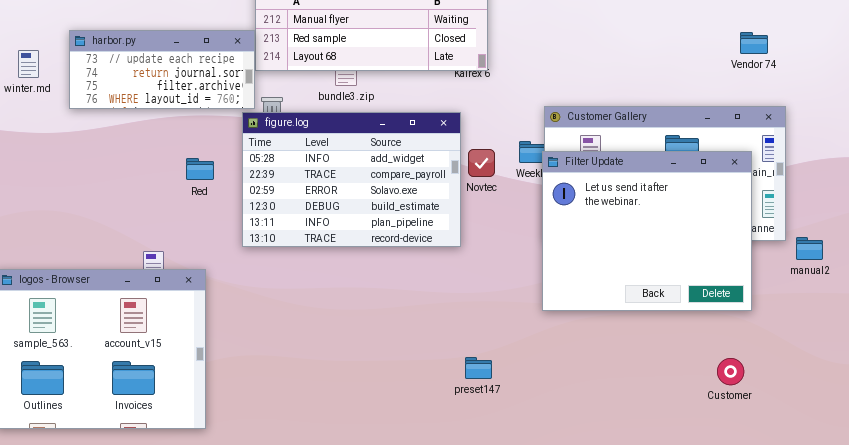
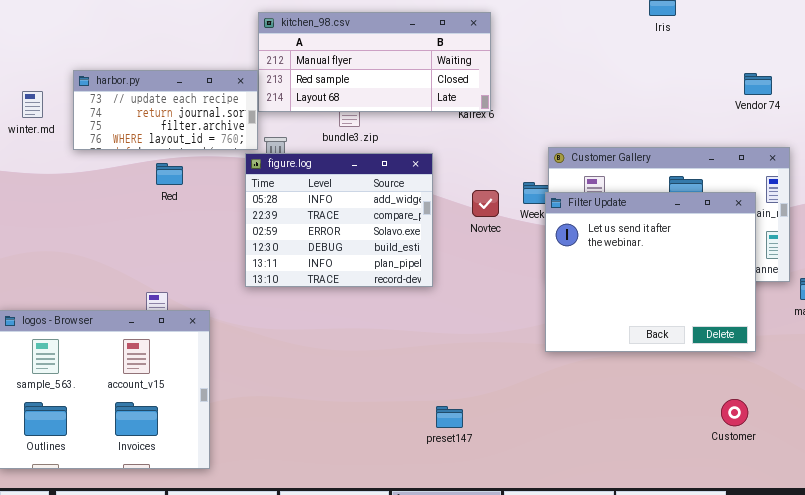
figure.log: [242,112,461,247] -> [245,153,433,287], resized
Red: [186,158,214,180] -> [156,163,183,185], moved
preset147: [465,357,492,379] -> [436,406,463,428], moved

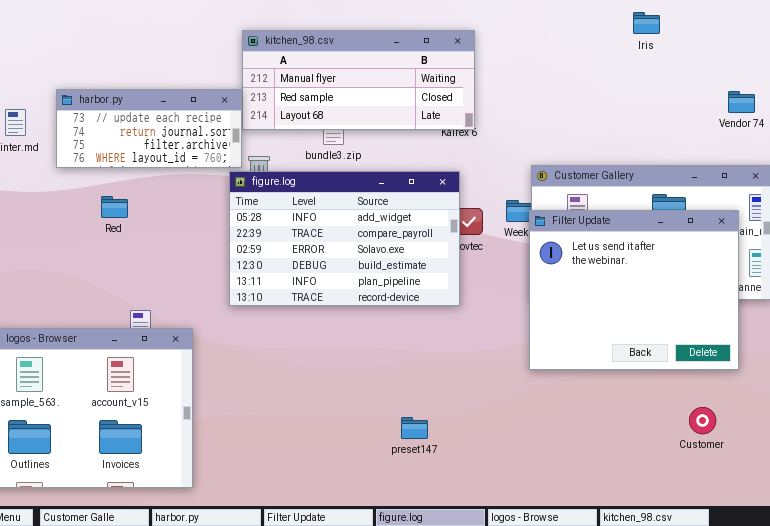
figure.log: [245,153,433,287] -> [229,171,460,306], resized
Red: [156,163,183,185] -> [101,196,128,218], moved
Customer: [721,399,748,426] -> [689,407,716,434], moved
preset147: [436,406,463,428] -> [401,417,428,439], moved

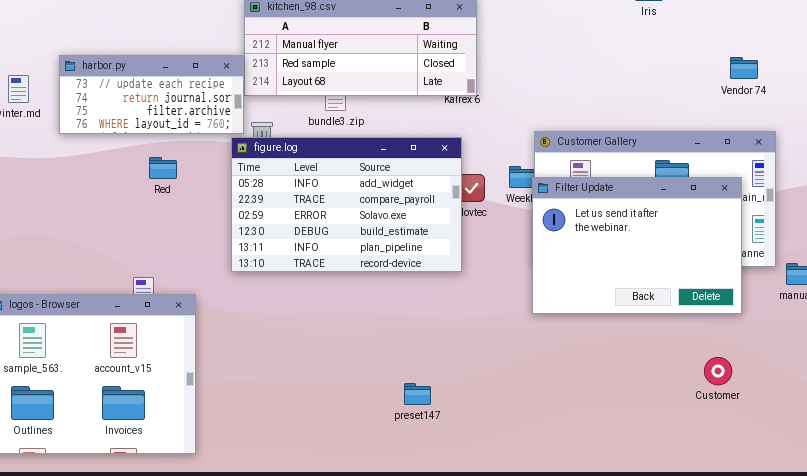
Red: [101,196,128,218] -> [149,157,177,179], moved
Filter Update: [529,210,739,370] -> [532,177,742,314], resized
Customer: [689,407,716,434] -> [704,357,732,385], moved

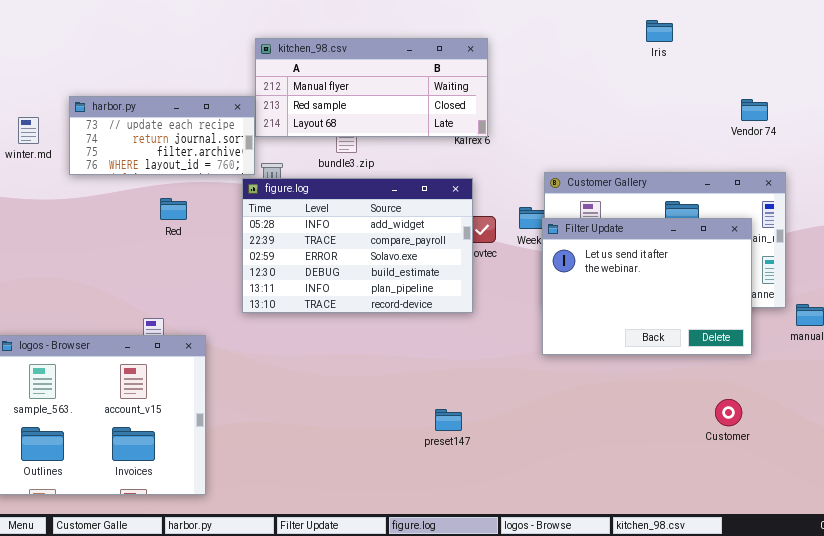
preset147: [404,383,431,405] -> [435,409,462,431], moved

